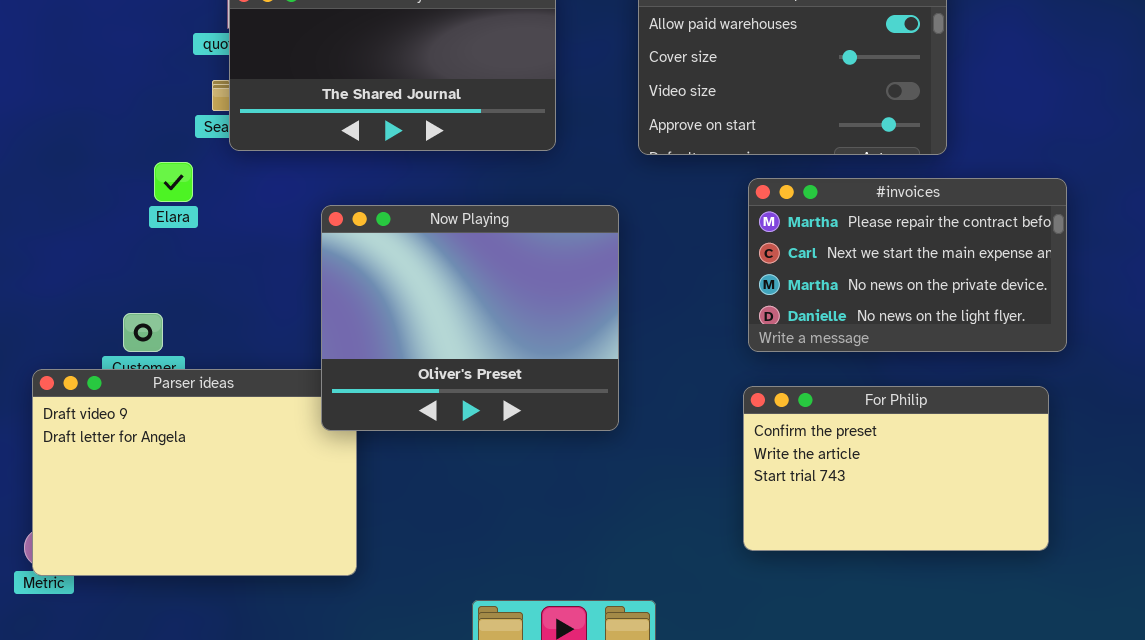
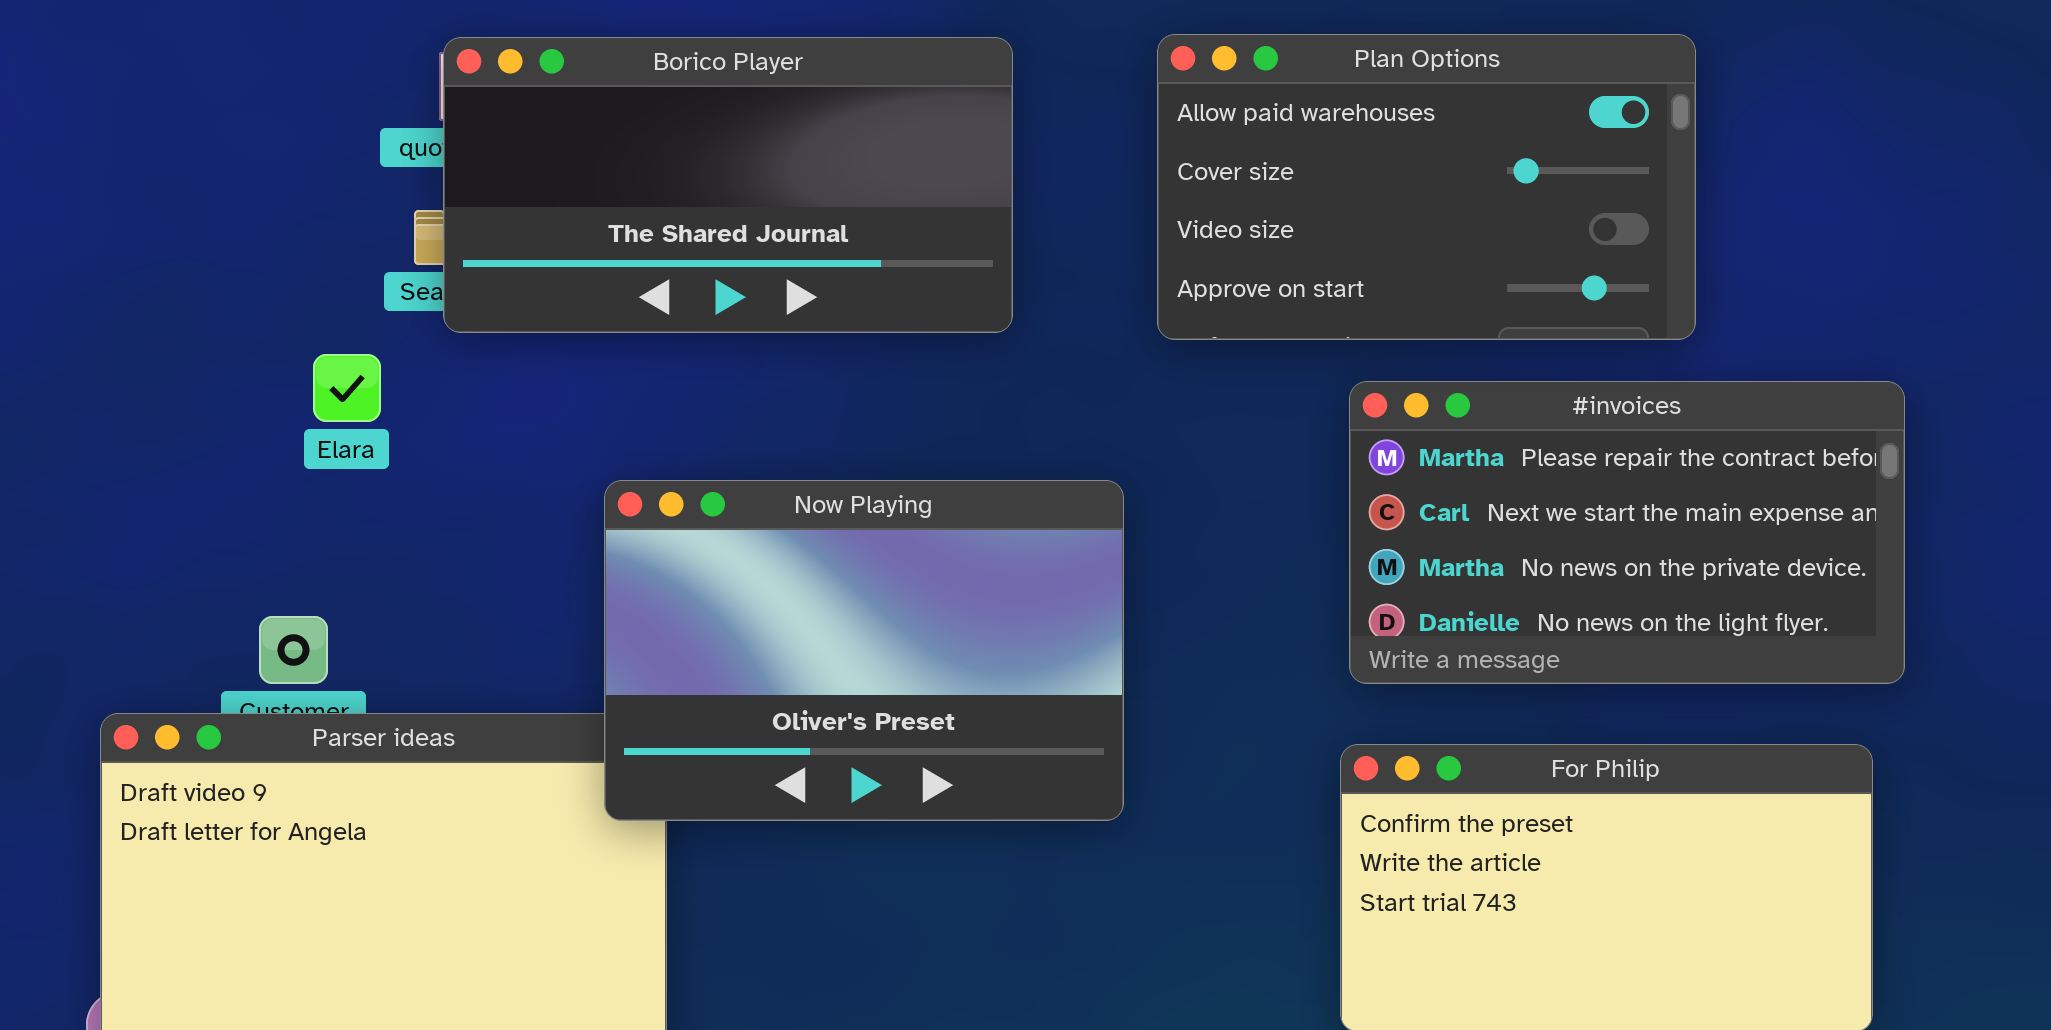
Now Playing: [321,205,619,431] -> [604,480,1124,821], resized

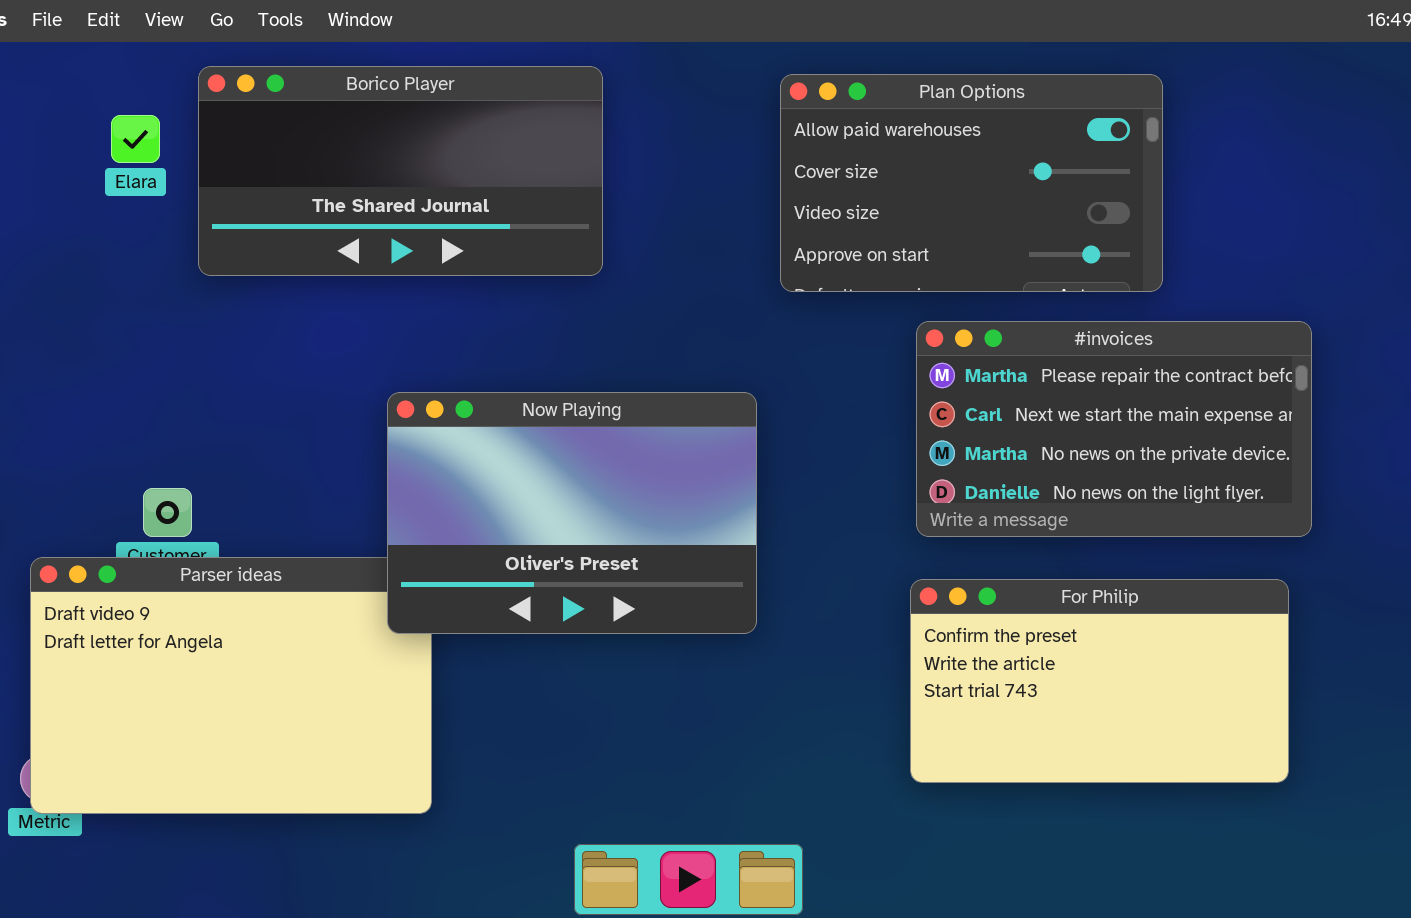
Borico Player: [443,37,1013,333] -> [198,66,603,276], moved
Elara: [313,354,381,422] -> [111,115,160,163], moved

